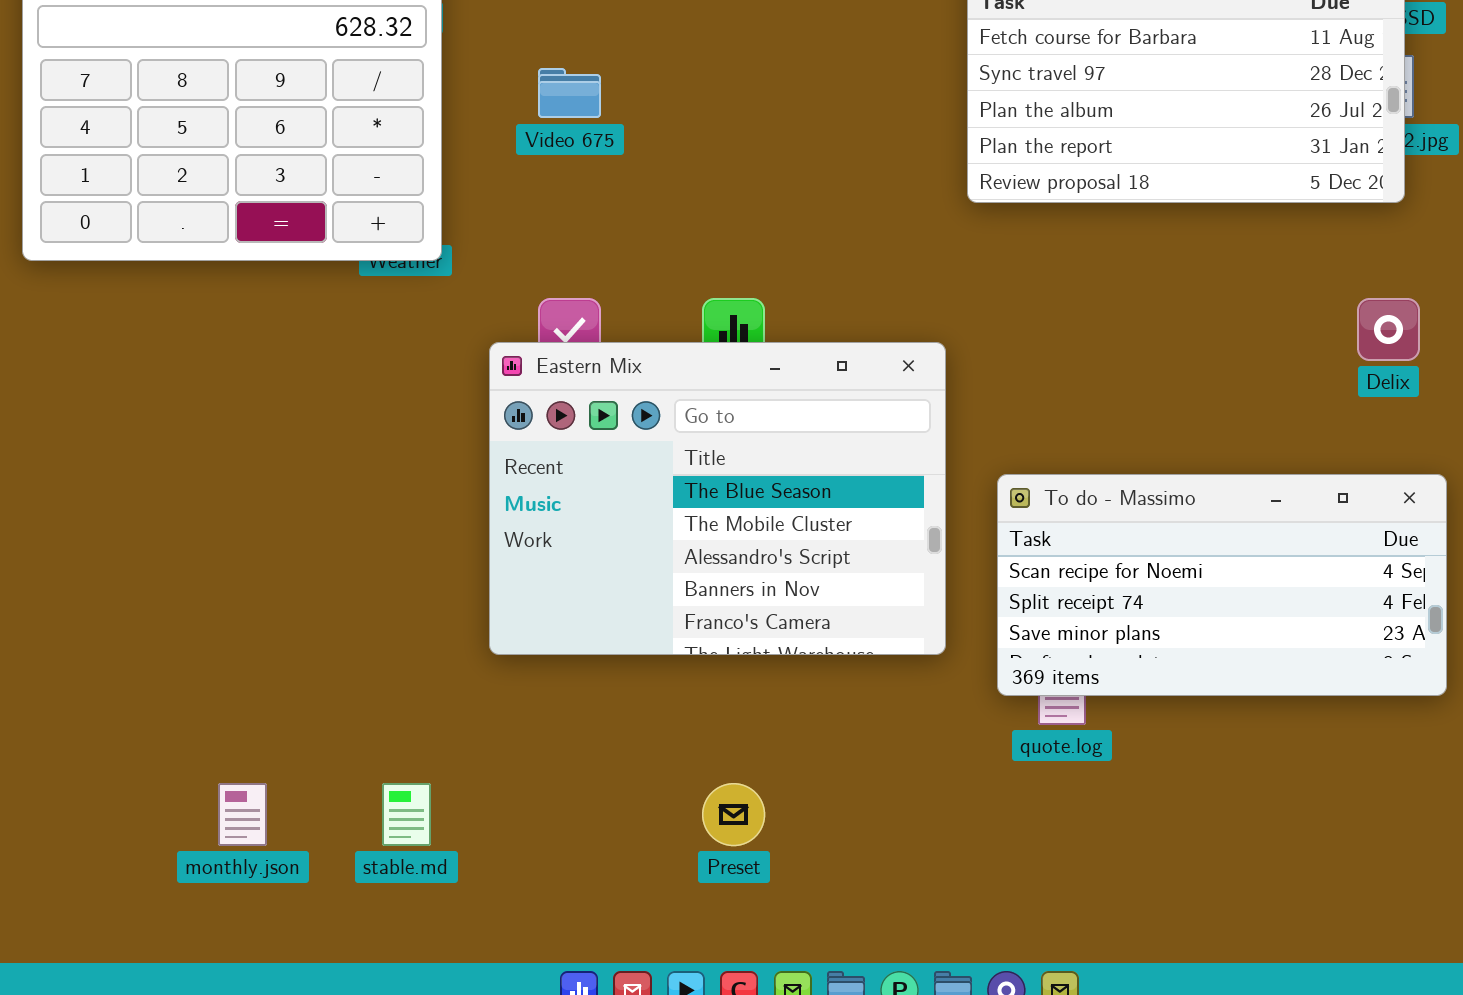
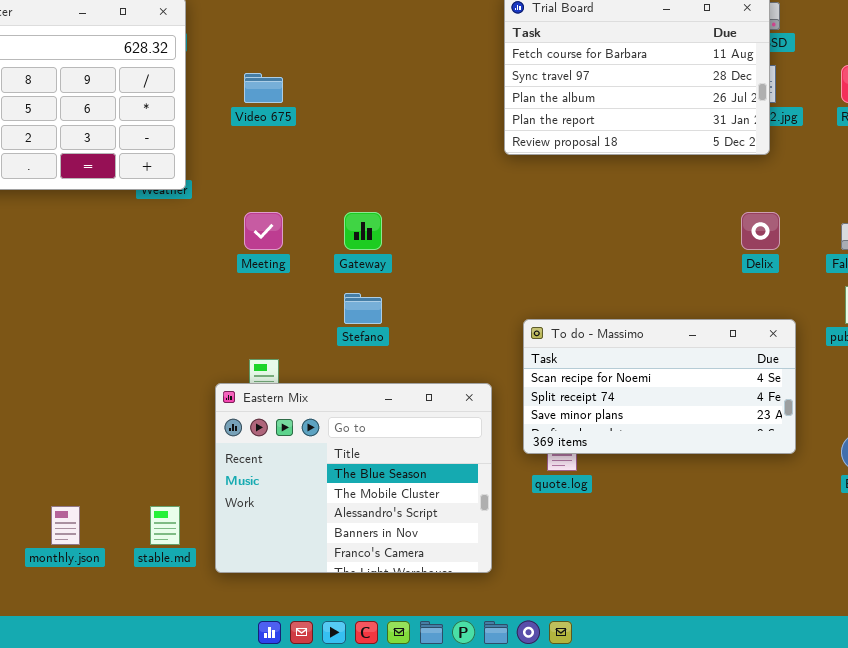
Eastern Mix: [489,342,946,655] -> [215,383,492,573], moved

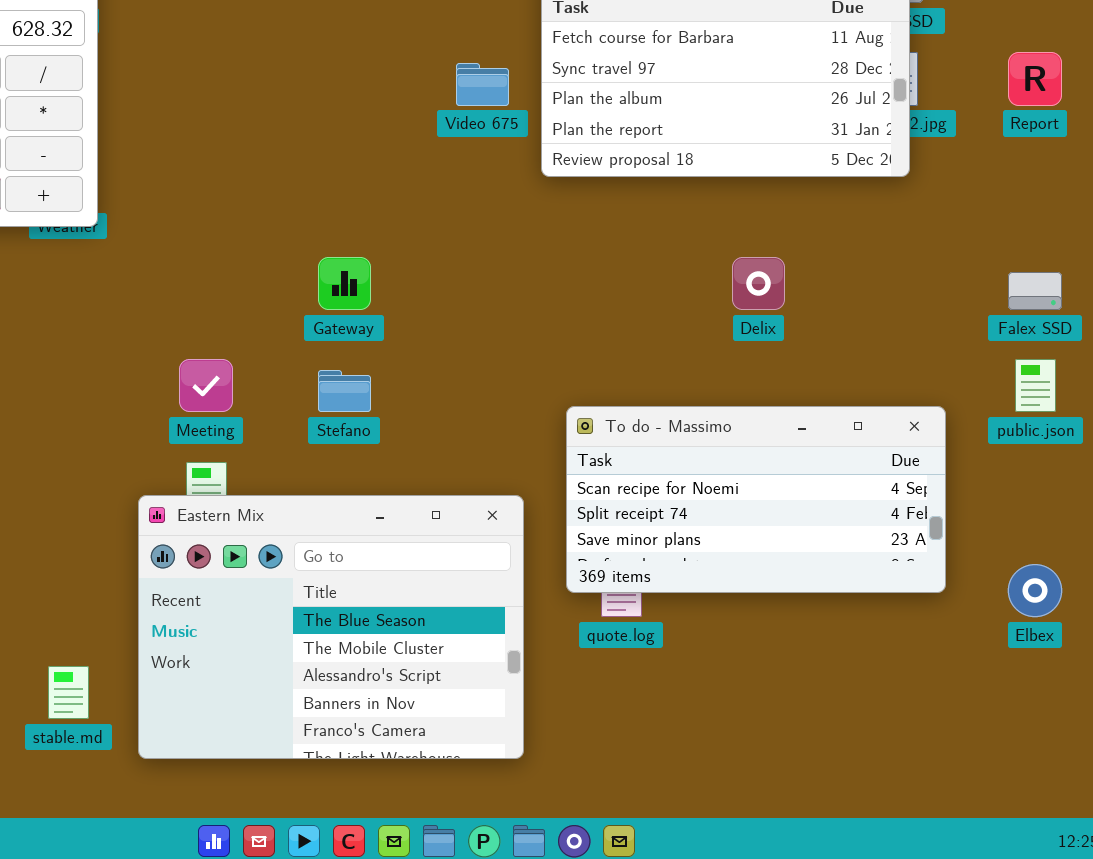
Video 675: [244,73,283,103] -> [456,63,509,106], moved
Meeting: [244,212,283,250] -> [179,359,233,412], moved
Delix: [741,212,780,250] -> [732,257,785,310], moved

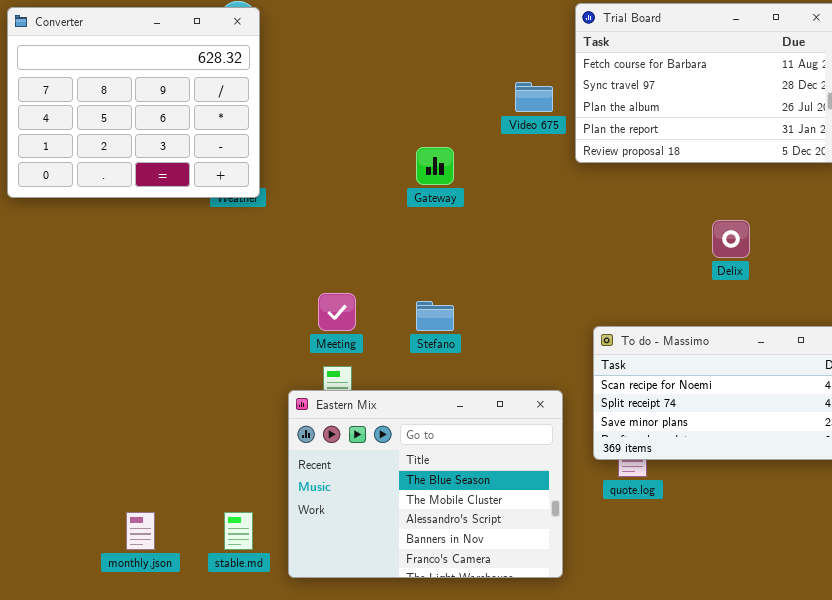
Gateway: [318,257,371,310] -> [416,147,454,185], moved

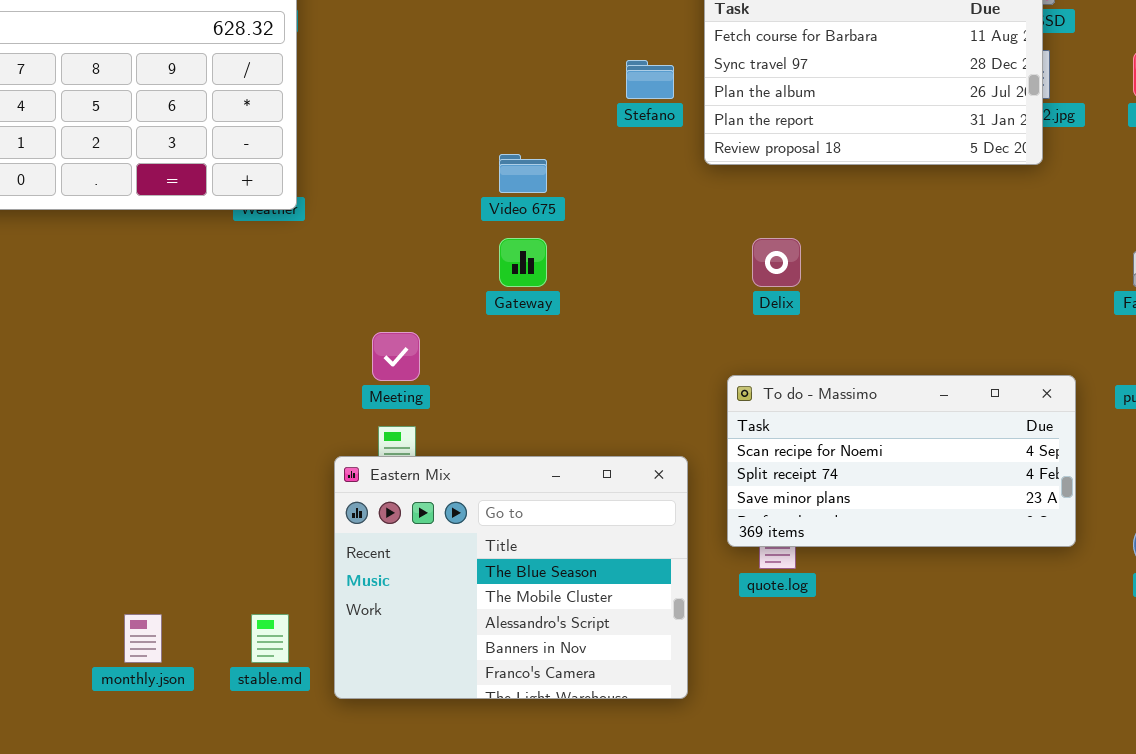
Video 675: [515,82,553,112] -> [499,154,547,193], moved
Gateway: [416,147,454,185] -> [499,238,547,287], moved
Delix: [712,220,750,258] -> [752,238,801,287], moved
Stefano: [416,301,454,331] -> [626,60,674,99], moved

